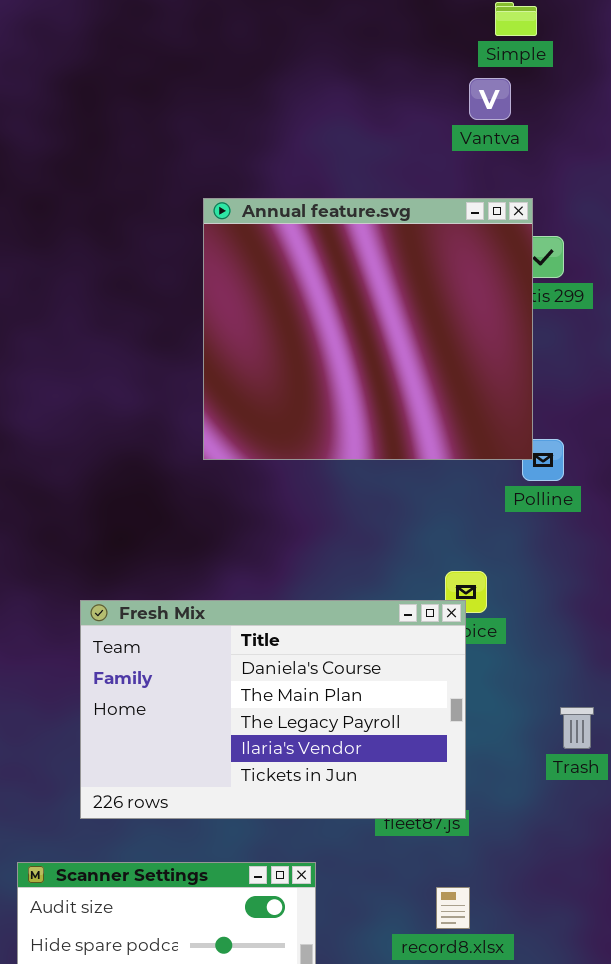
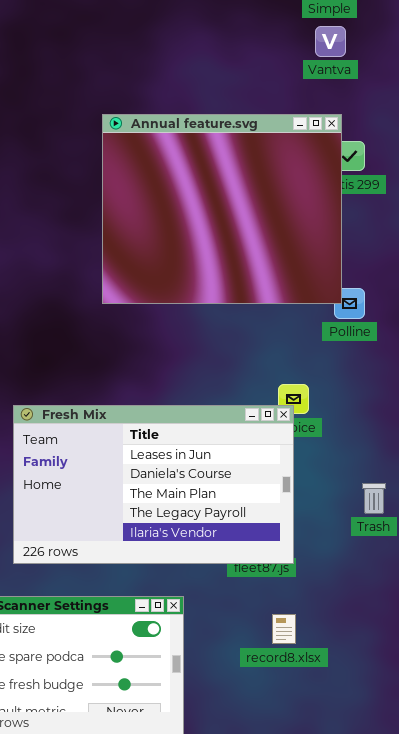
Vantva: [469,78,511,120] -> [315,26,346,57], moved
Fresh Mix: [80,600,466,819] -> [13,405,294,564], scrolled up 1 row

